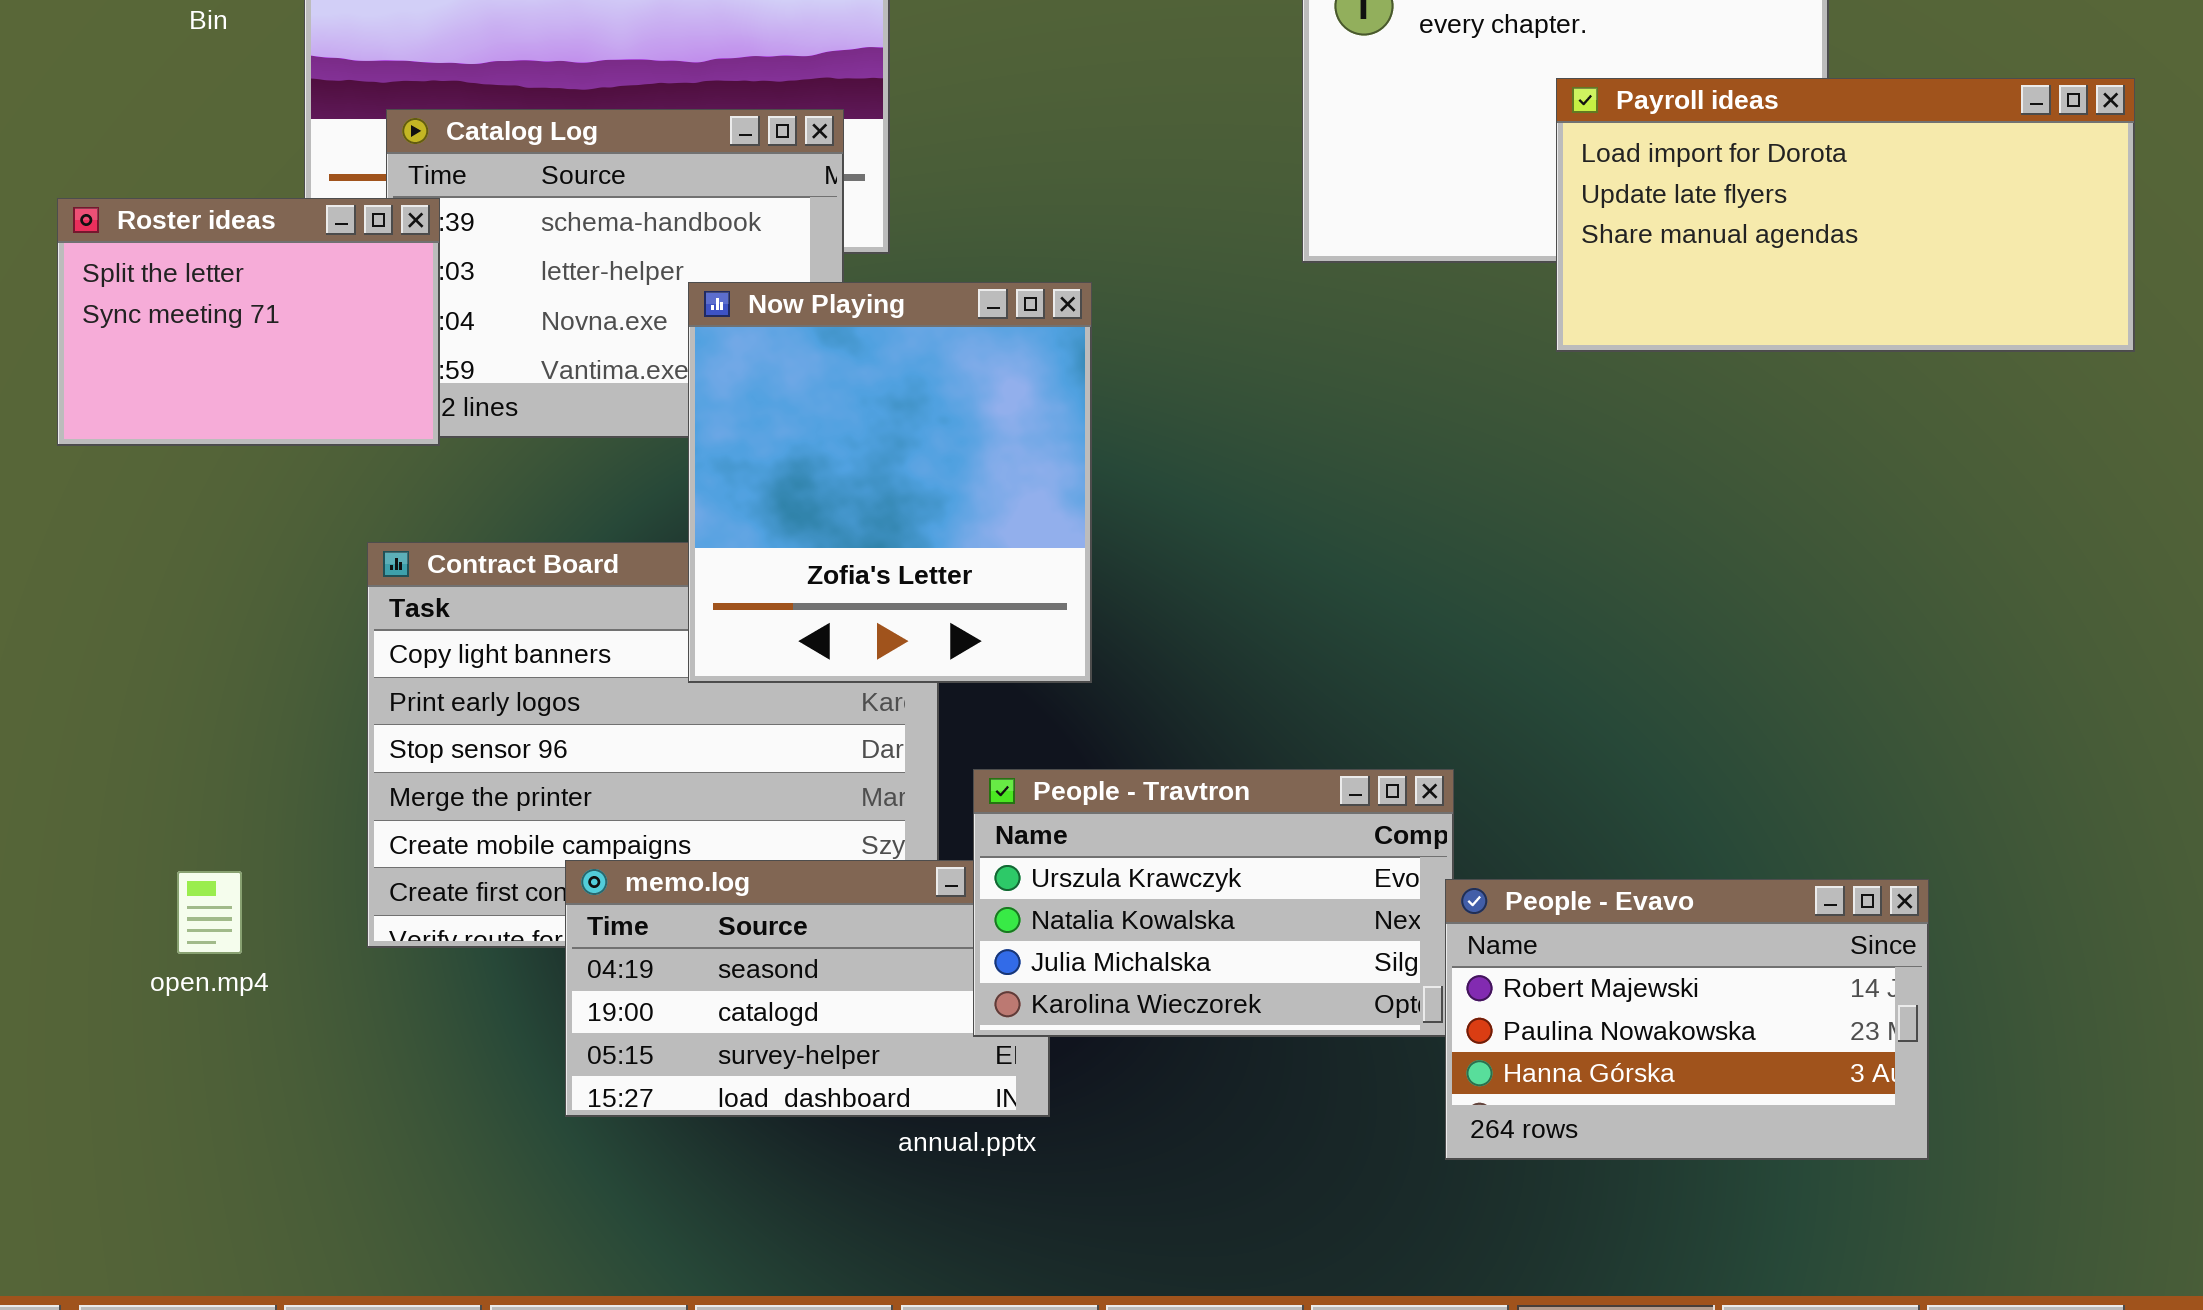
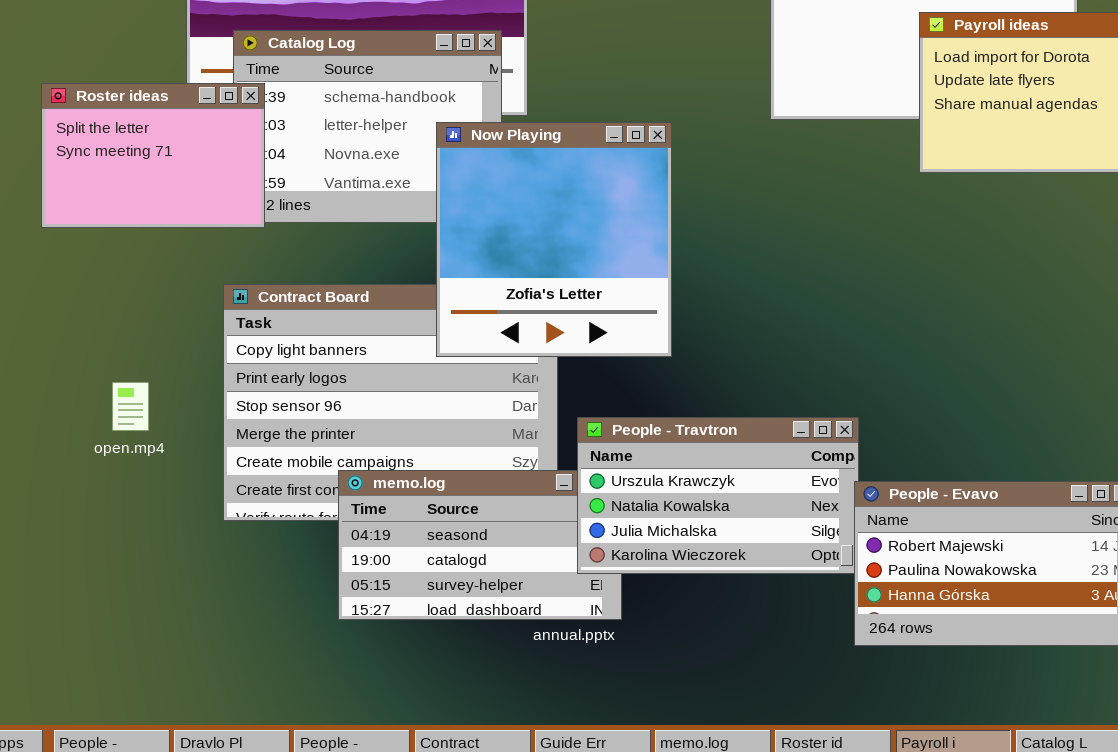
Now Playing: [688,282,1092,683] -> [436,122,672,357], moved
open.mp4: [177,871,242,954] -> [112,382,149,431], moved

